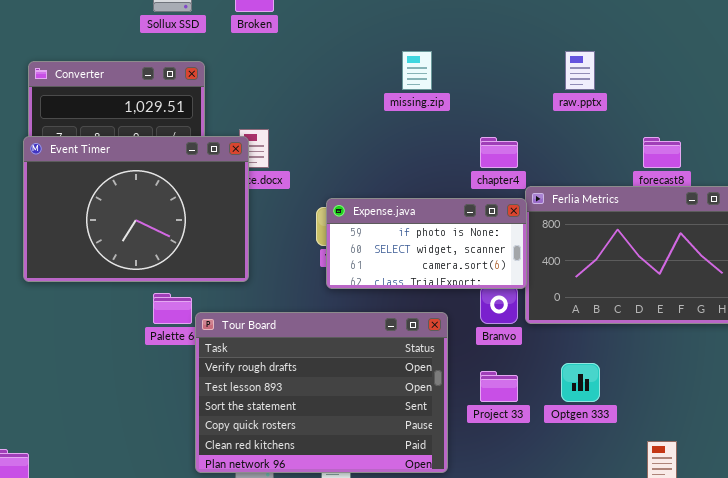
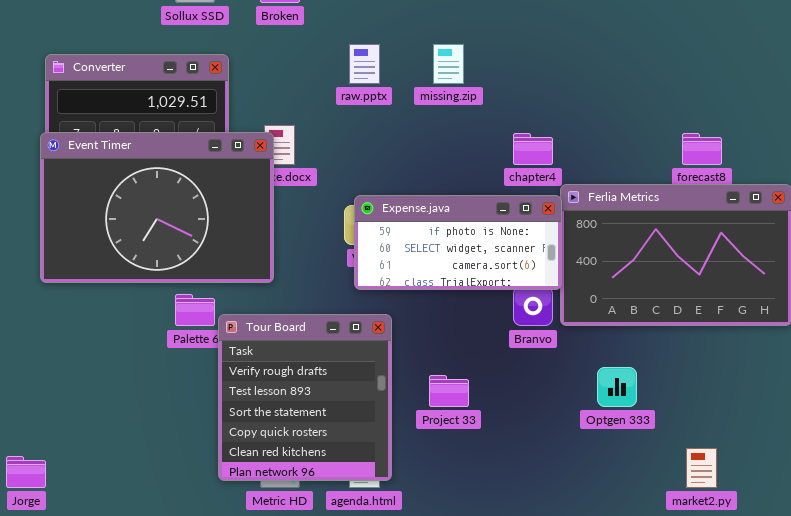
raw.pptx: [565,51,595,90] -> [349,44,380,84], moved
Tour Board: [195,312,448,473] -> [218,314,392,481], resized
Project 33: [480,371,518,402] -> [429,375,469,407], moved

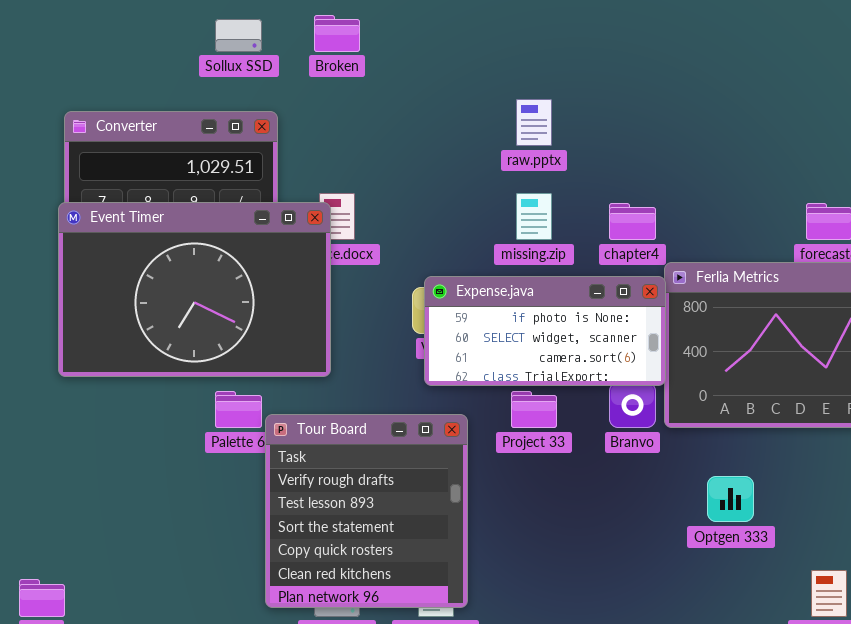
raw.pptx: [349,44,380,84] -> [516,99,552,146], moved
missing.zip: [433,44,464,84] -> [516,193,552,240], moved
Project 33: [429,375,469,407] -> [511,391,557,428], moved

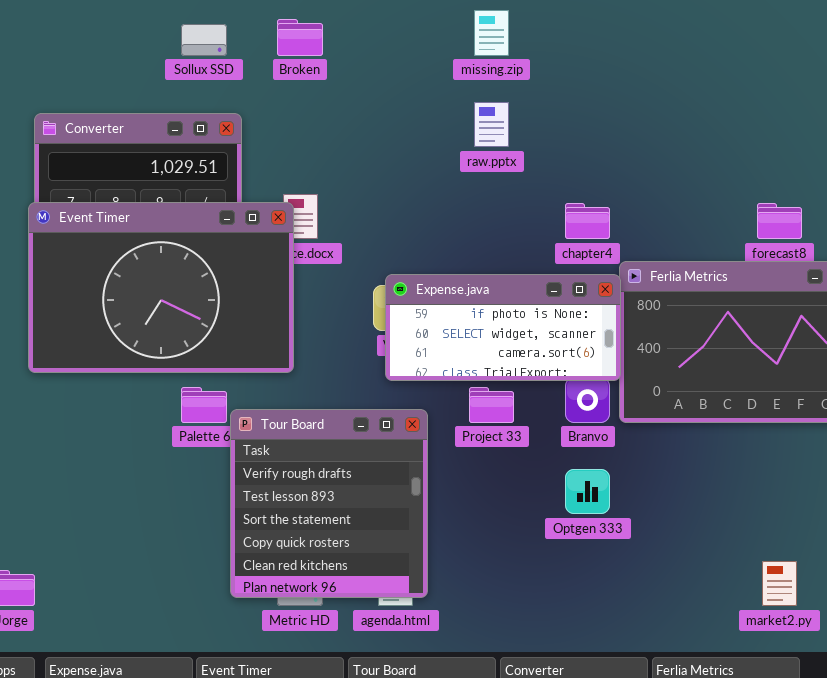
missing.zip: [516,193,552,240] -> [474,10,509,56], moved
Optgen 333: [707,476,754,522] -> [565,469,610,514], moved

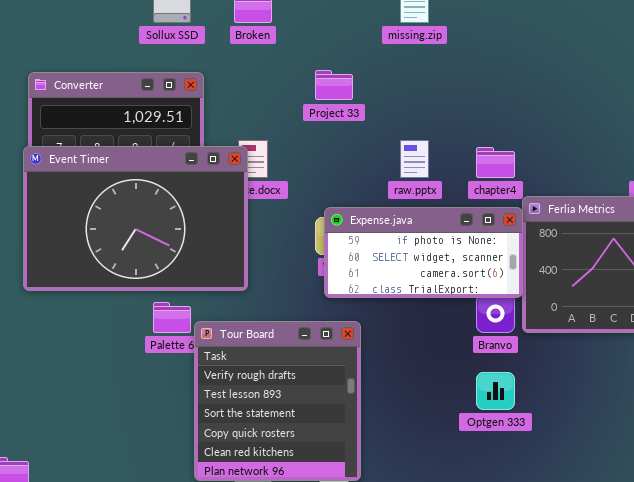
raw.pptx: [474,102,509,147] -> [400,140,429,178], moved
Project 33: [469,387,514,423] -> [315,70,353,100], moved

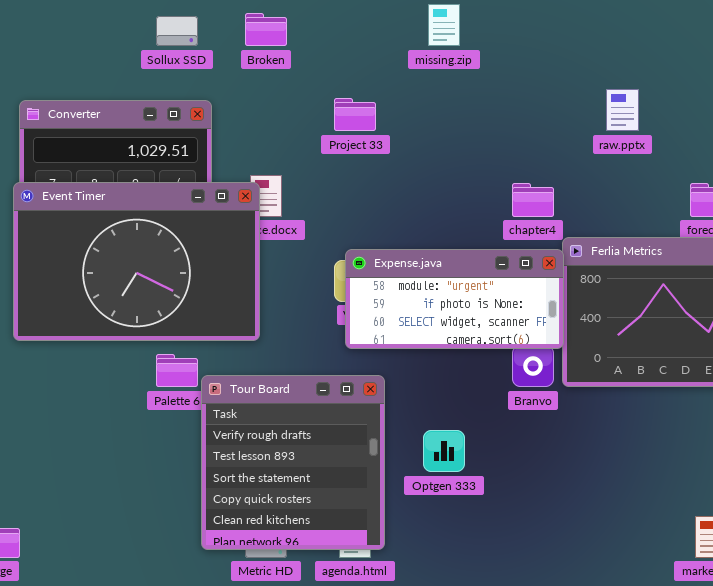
raw.pptx: [400,140,429,178] -> [606,89,639,131], moved
Expense.java: [324,207,523,298] -> [345,249,564,349], scrolled up 1 row
Optgen 333: [476,372,515,410] -> [423,430,465,472], moved

